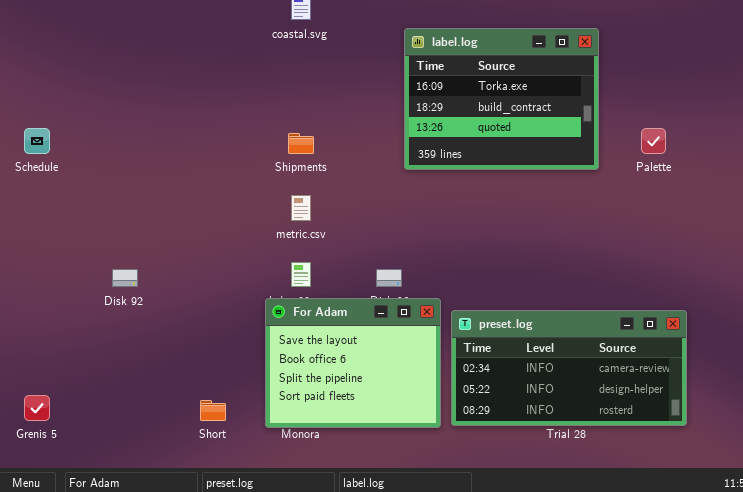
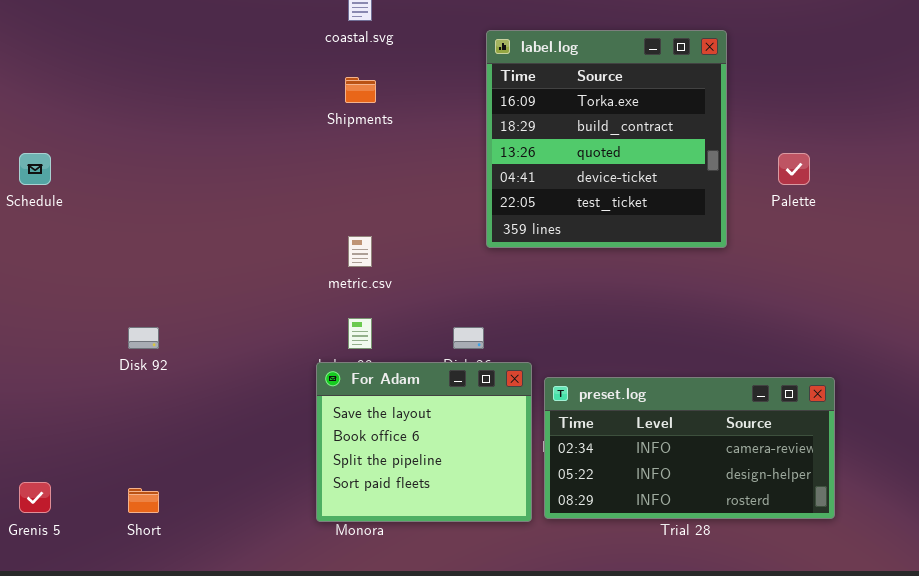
label.log: [404,28,599,170] -> [486,30,727,248], resized
Shipments: [288,133,314,154] -> [345,77,376,103], moved
Short: [200,400,226,421] -> [128,488,159,513], moved

